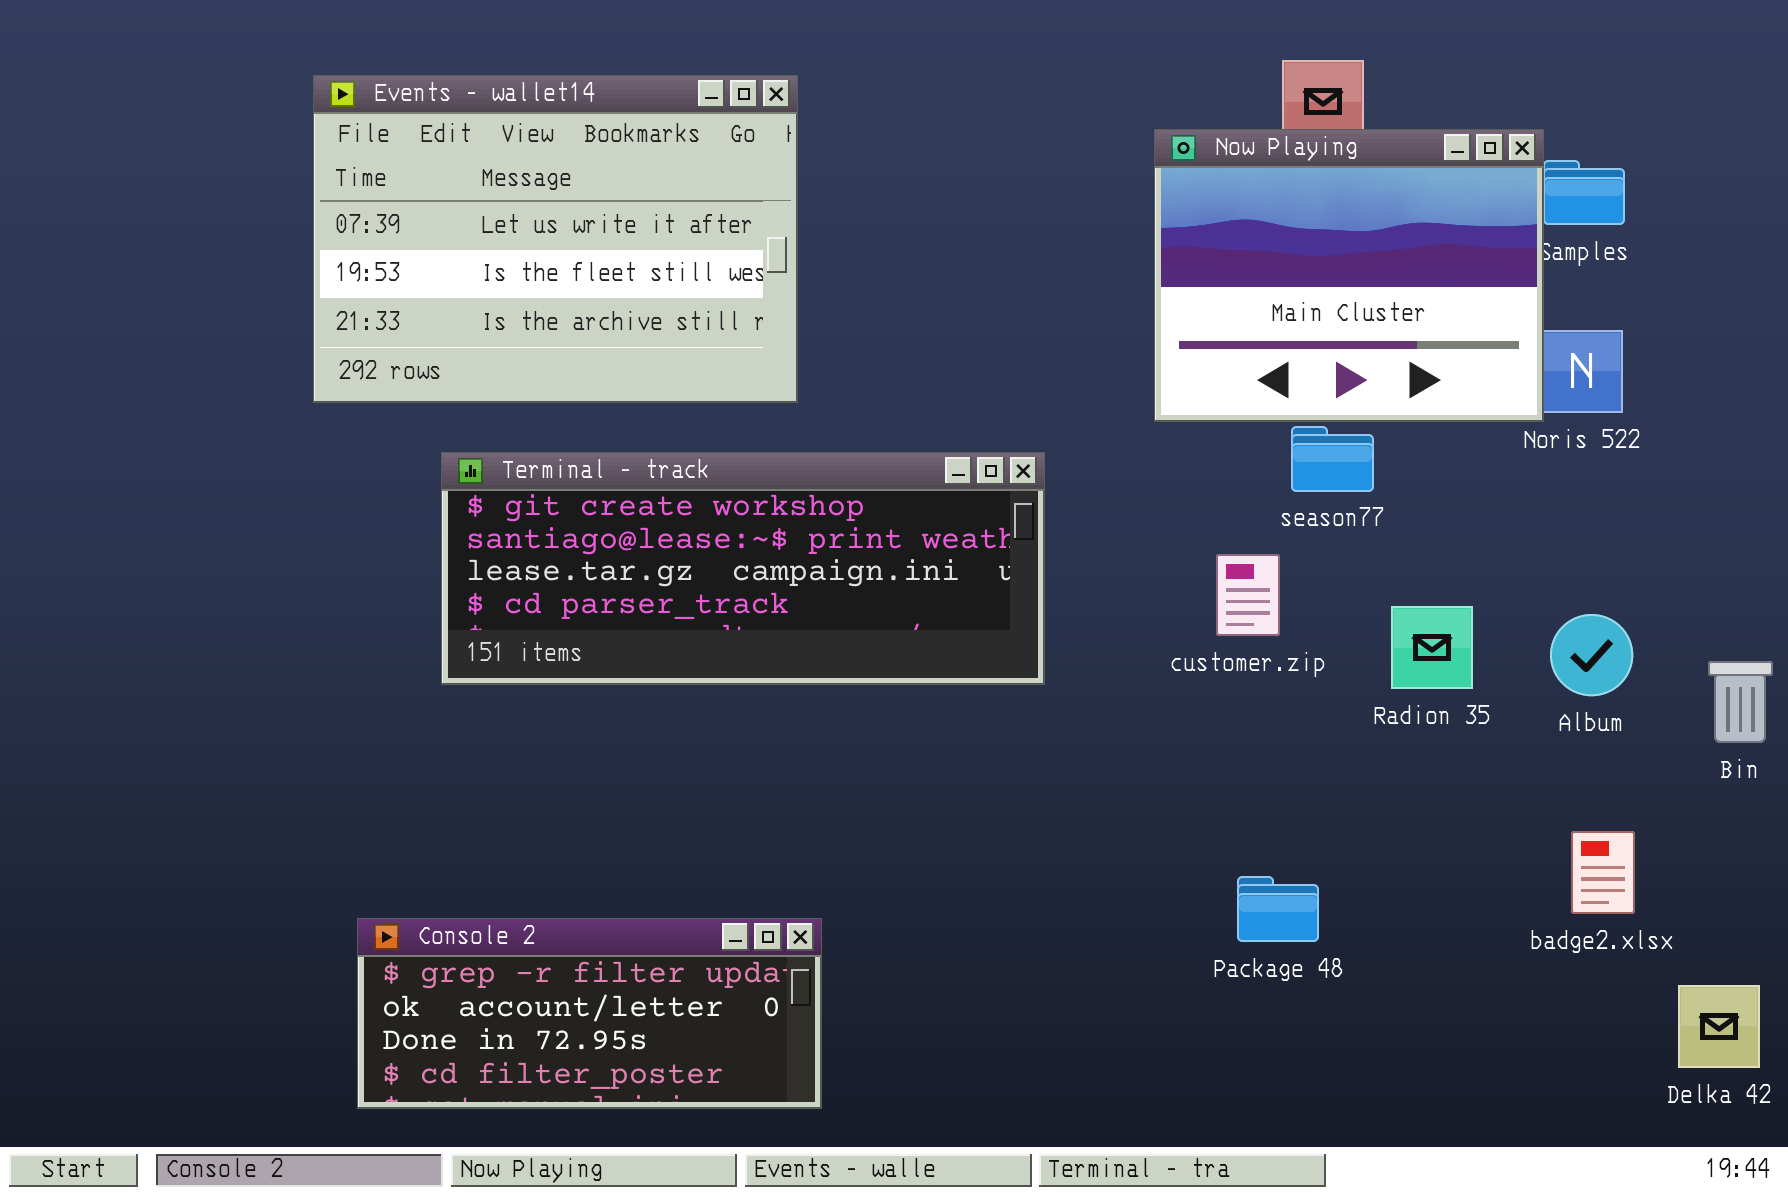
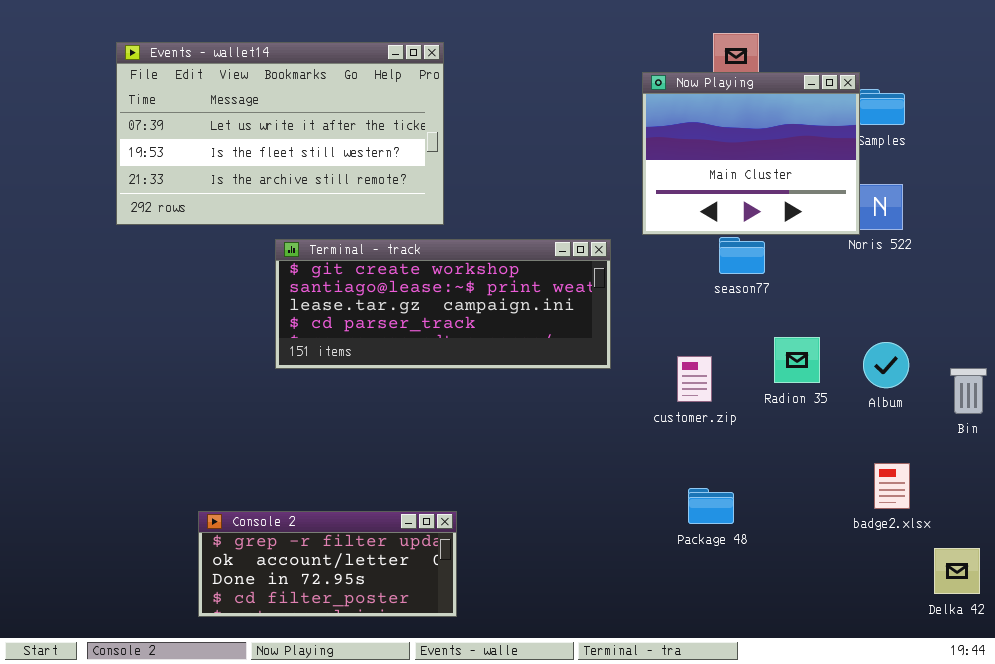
Events - wallet14: [313,75,798,403] -> [116,42,444,225], resized
Terminal - track: [441,452,1045,685] -> [275,239,611,369], moved
customer.zip: [1216,554,1280,636] -> [677,356,712,402], moved

